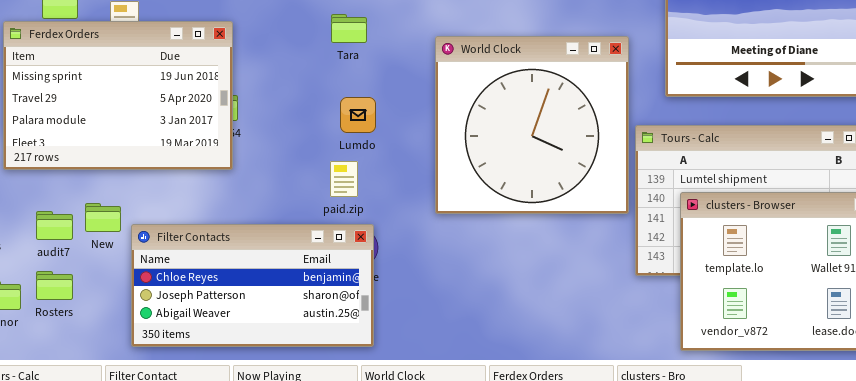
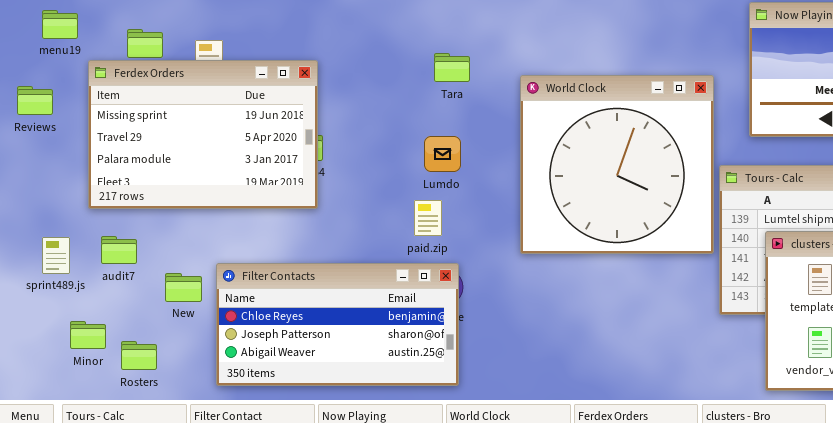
Tara: [331,14,367,43] -> [434,53,470,82], moved
New: [85,203,121,232] -> [165,273,202,302], moved
audit7: [36,211,73,240] -> [101,236,137,264], moved
Rosters: [36,271,73,300] -> [121,341,157,370], moved

